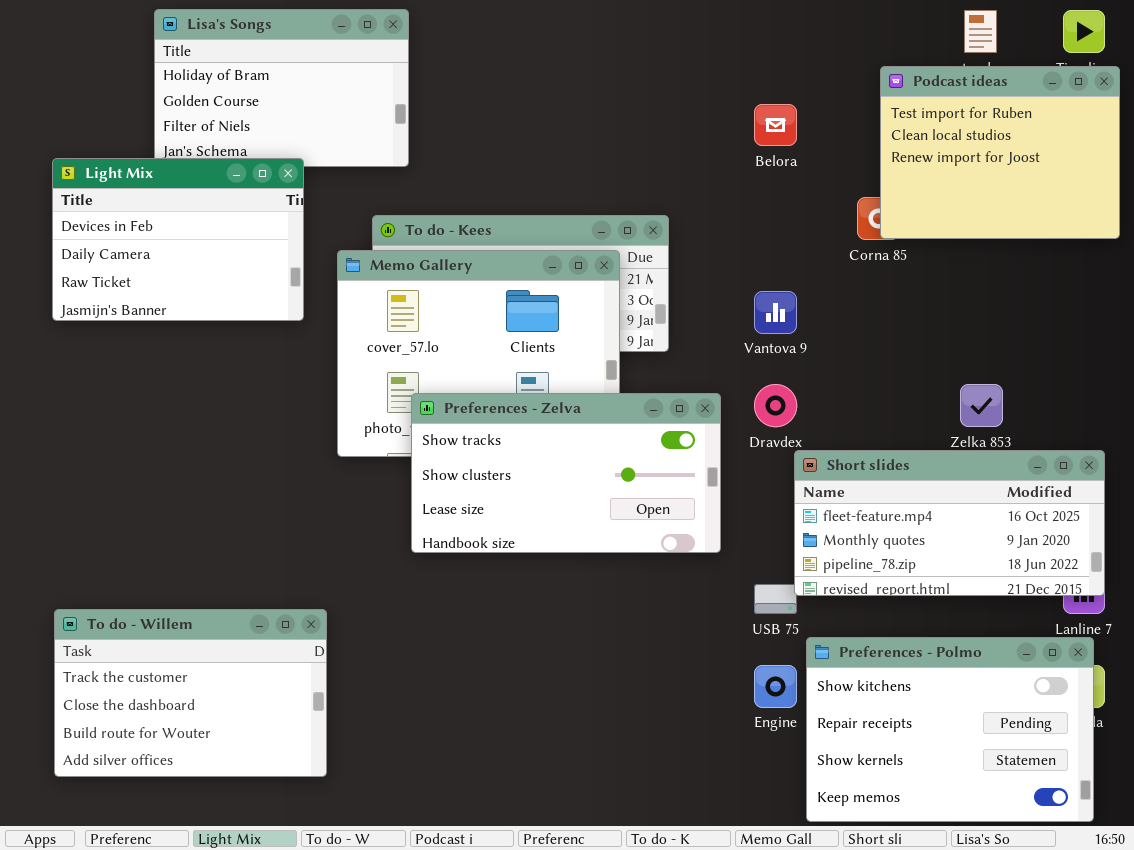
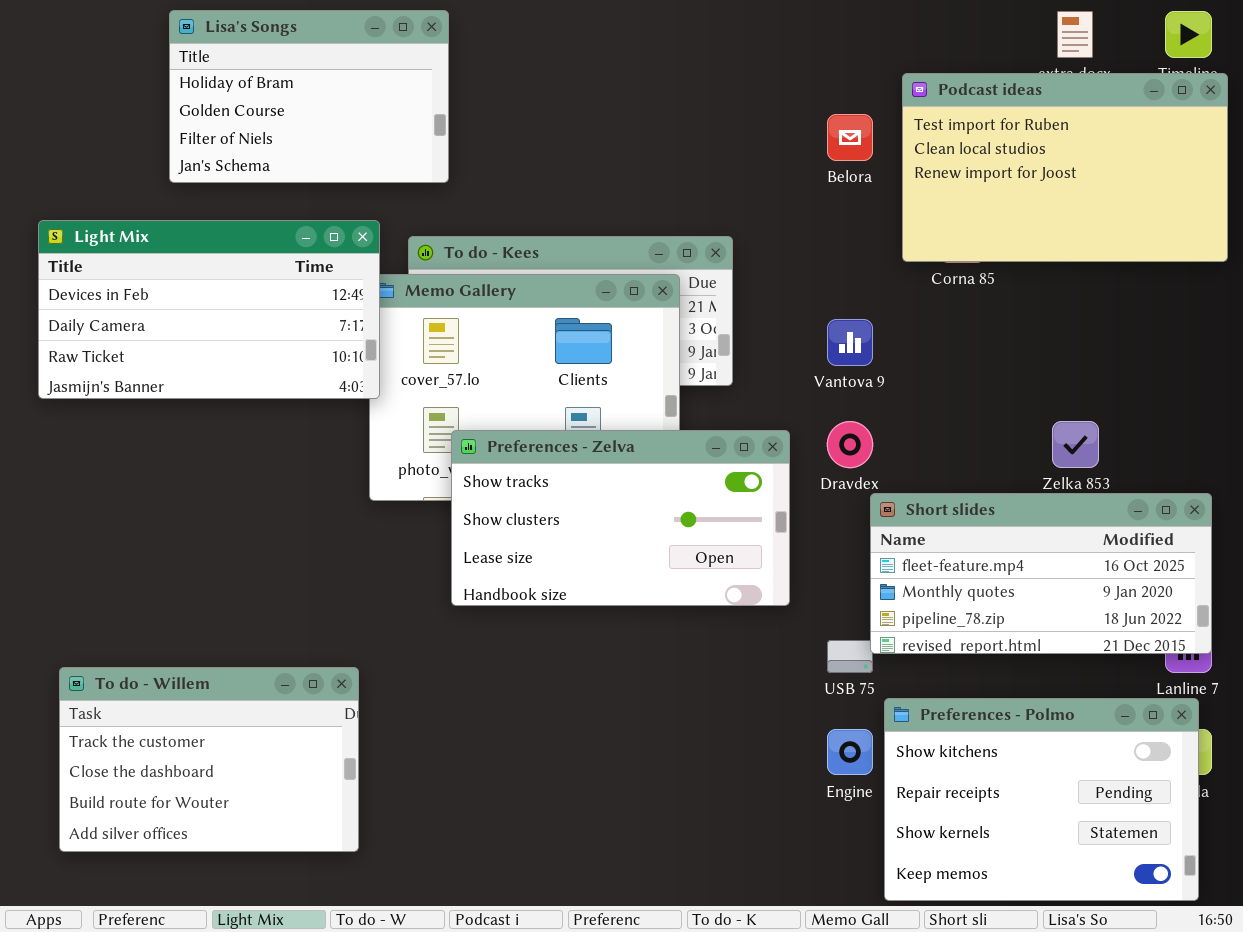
Podcast ideas: [880,66,1120,239] -> [902,73,1228,262], resized
Light Mix: [52,158,304,321] -> [38,220,380,399], moved, resized

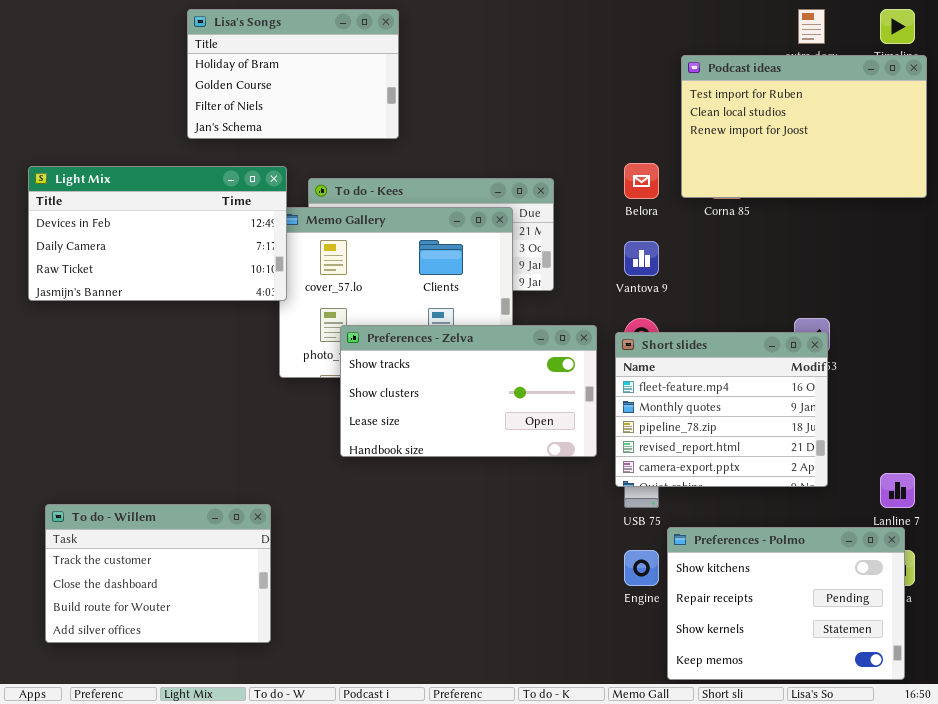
Lisa's Songs: [169,10,449,183] -> [187,9,399,139], moved
Belora: [827,114,873,161] -> [624,163,659,199], moved
Short slides: [870,493,1212,654] -> [615,332,828,487], moved, resized

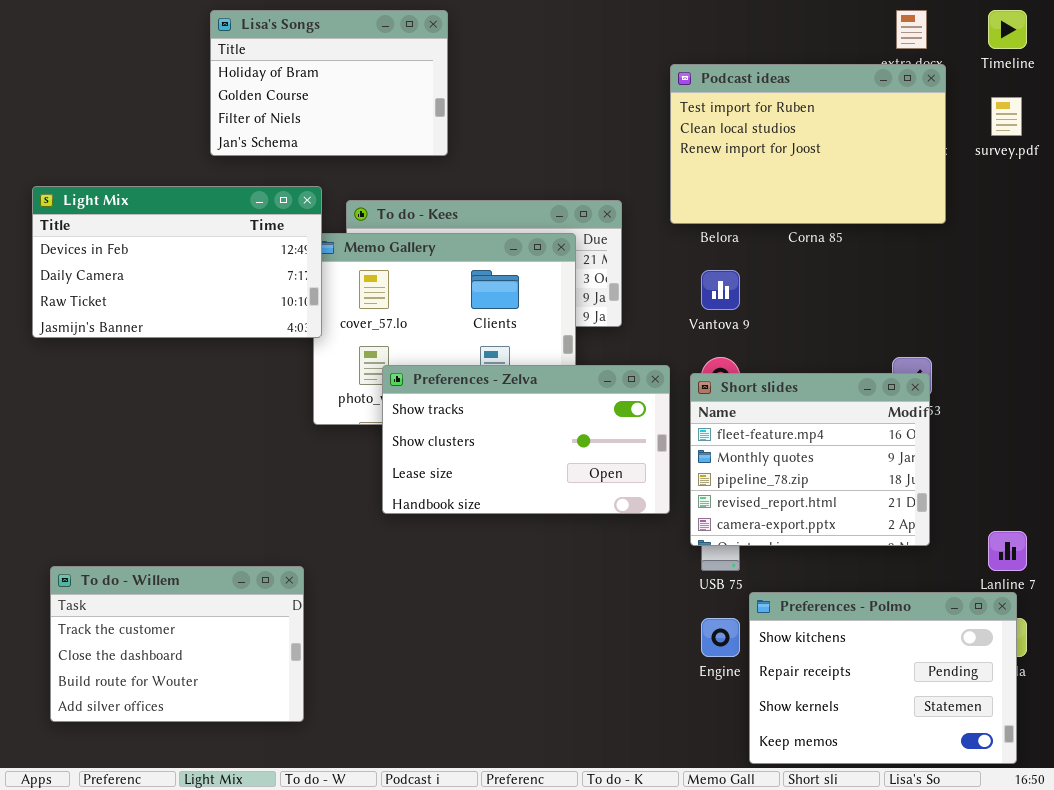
Podcast ideas: [681,55,927,198] -> [670,64,946,224], moved

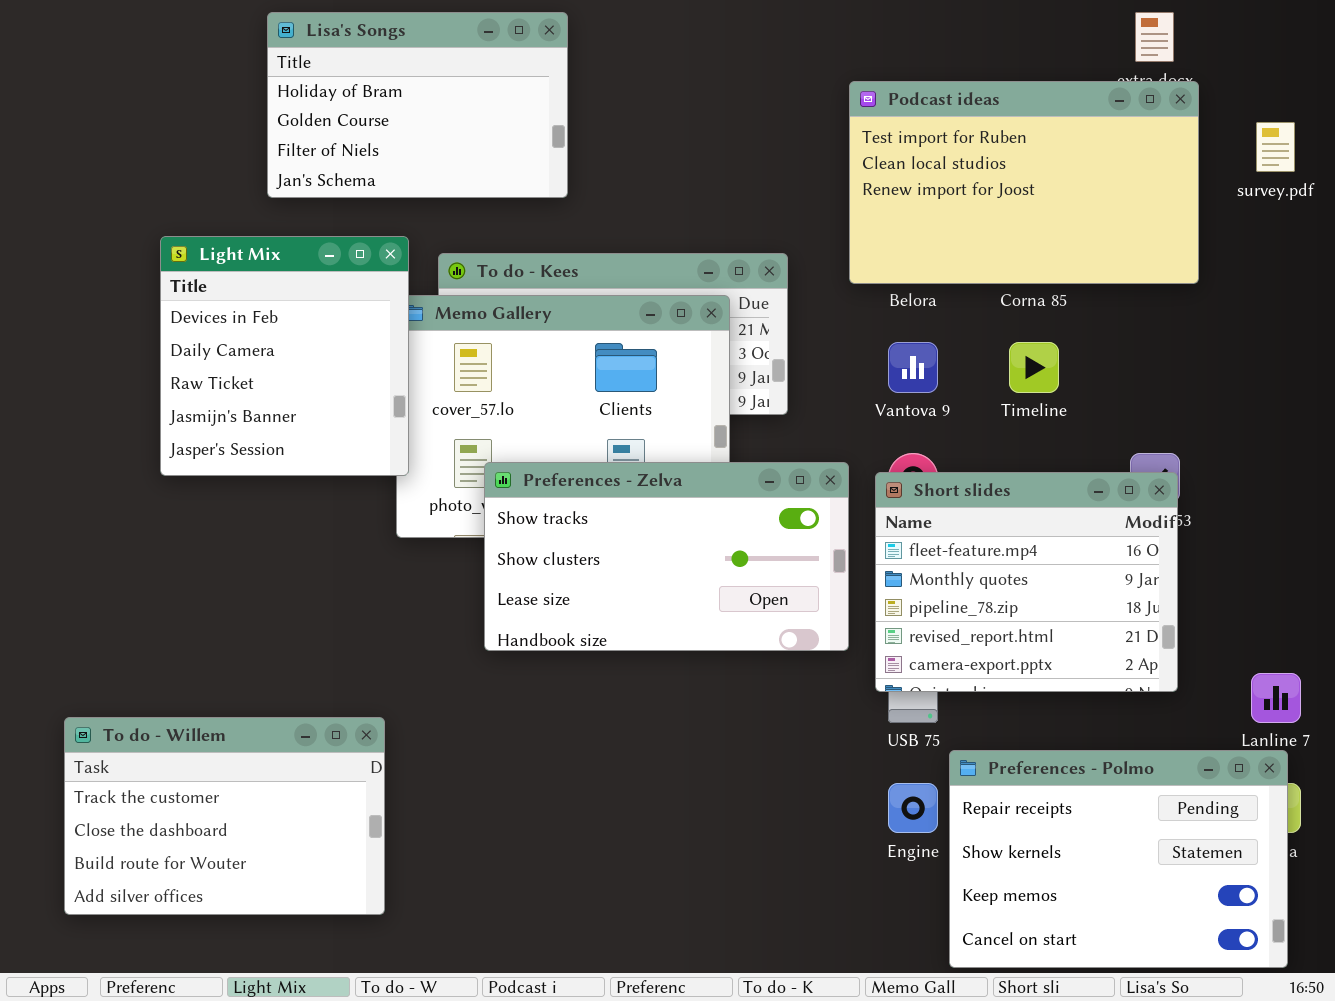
Timeline: [988,10,1027,49] -> [1009,342,1059,393], moved
Light Mix: [32,186,322,338] -> [160,236,409,476], resized
Preferences - Polmo: [749,592,1017,764] -> [949,750,1288,968], scrolled down 1 row

